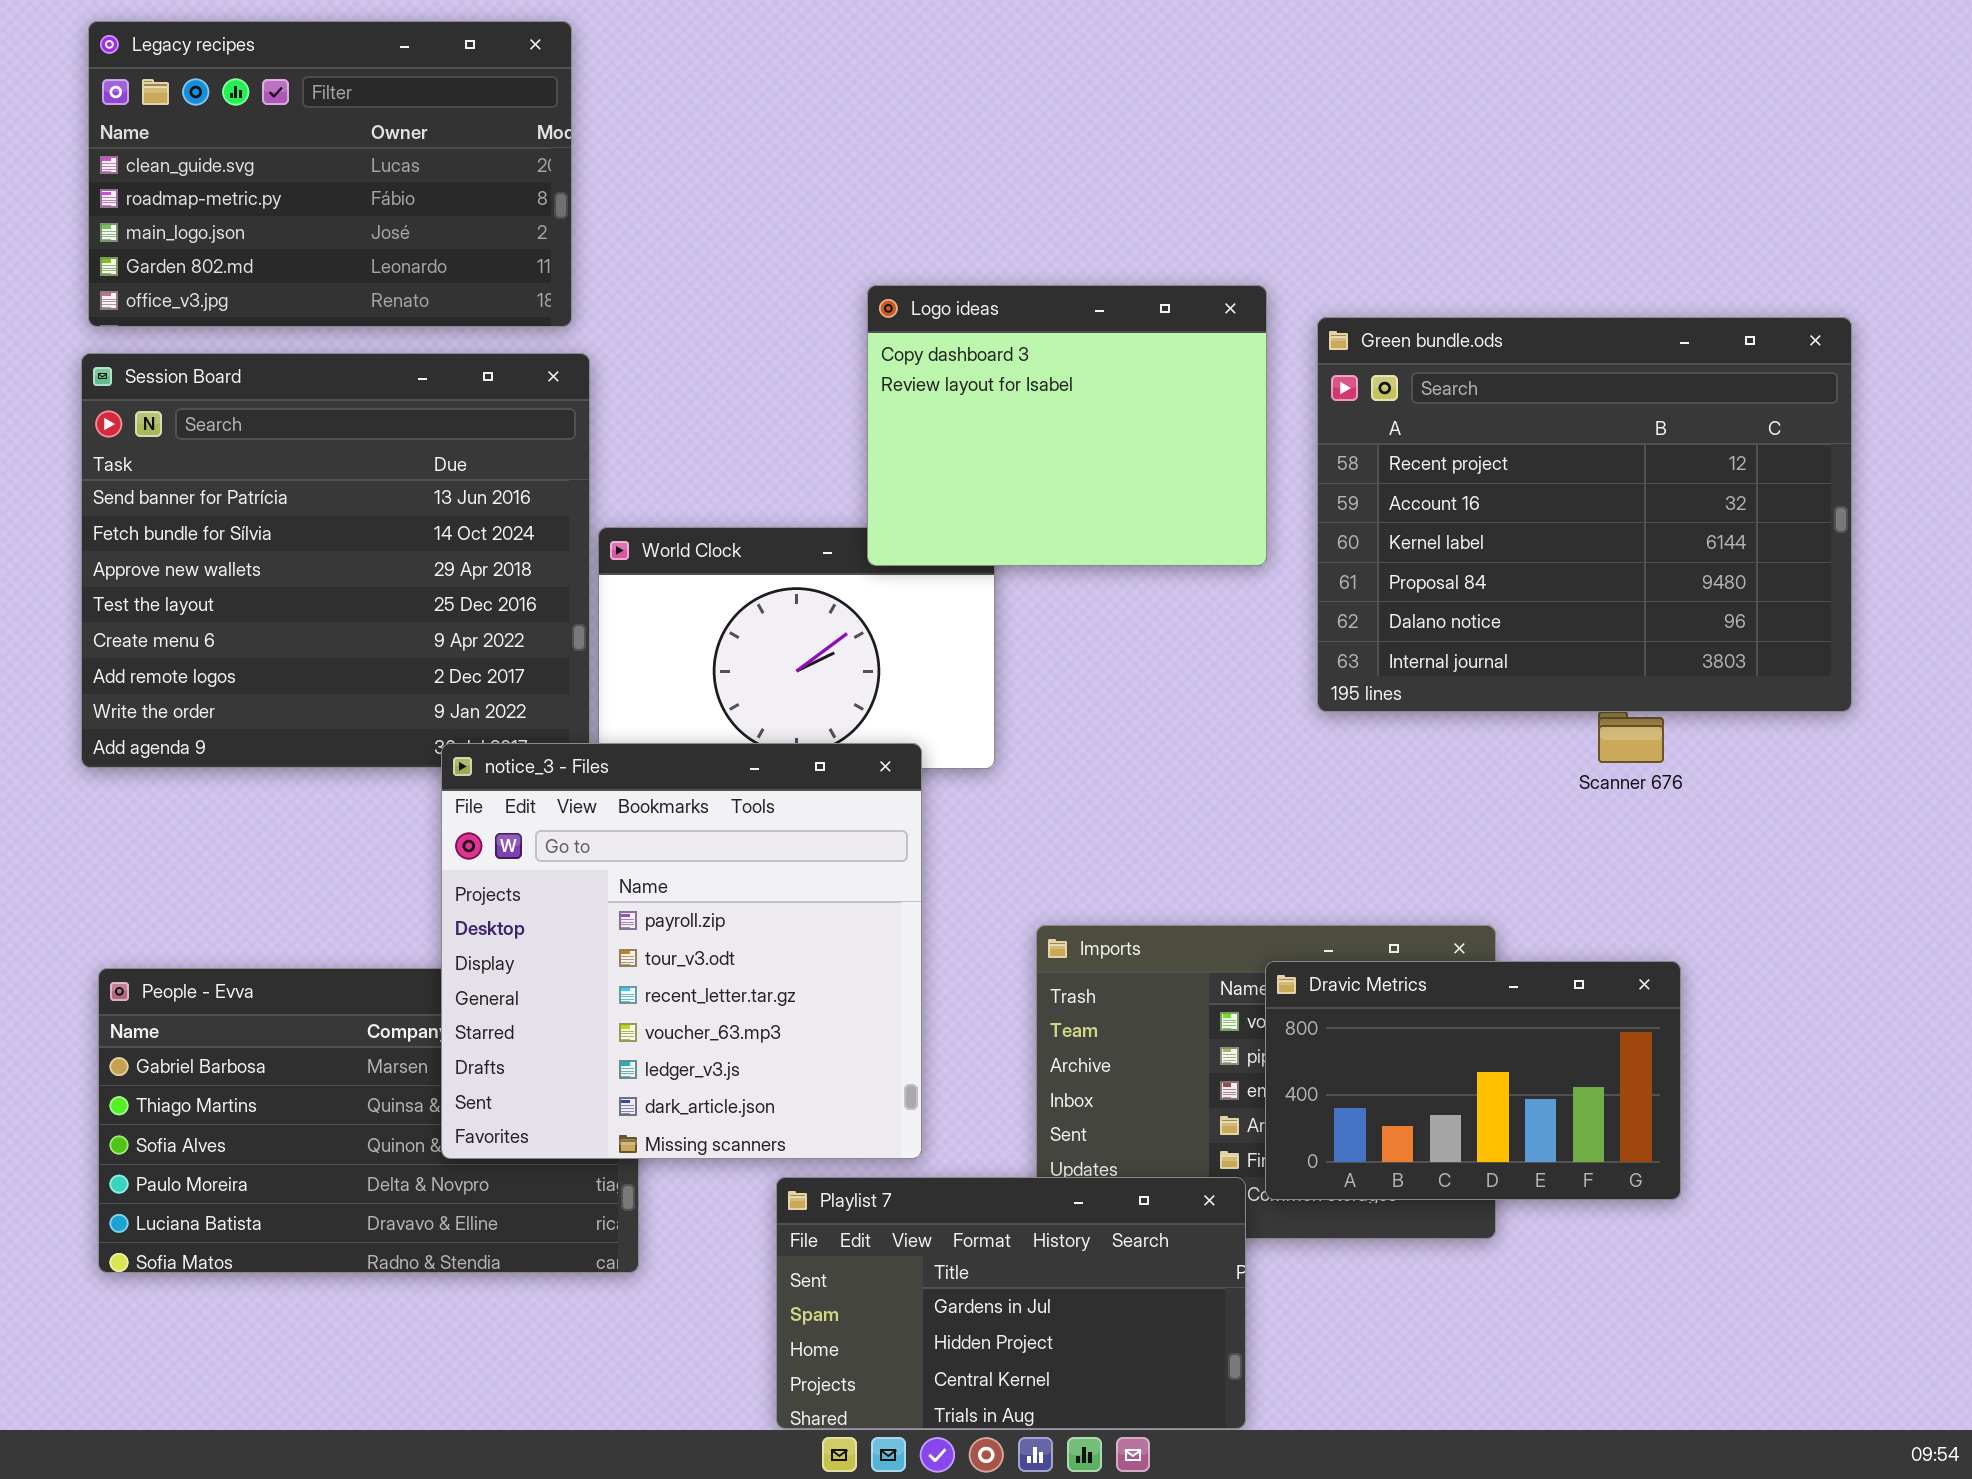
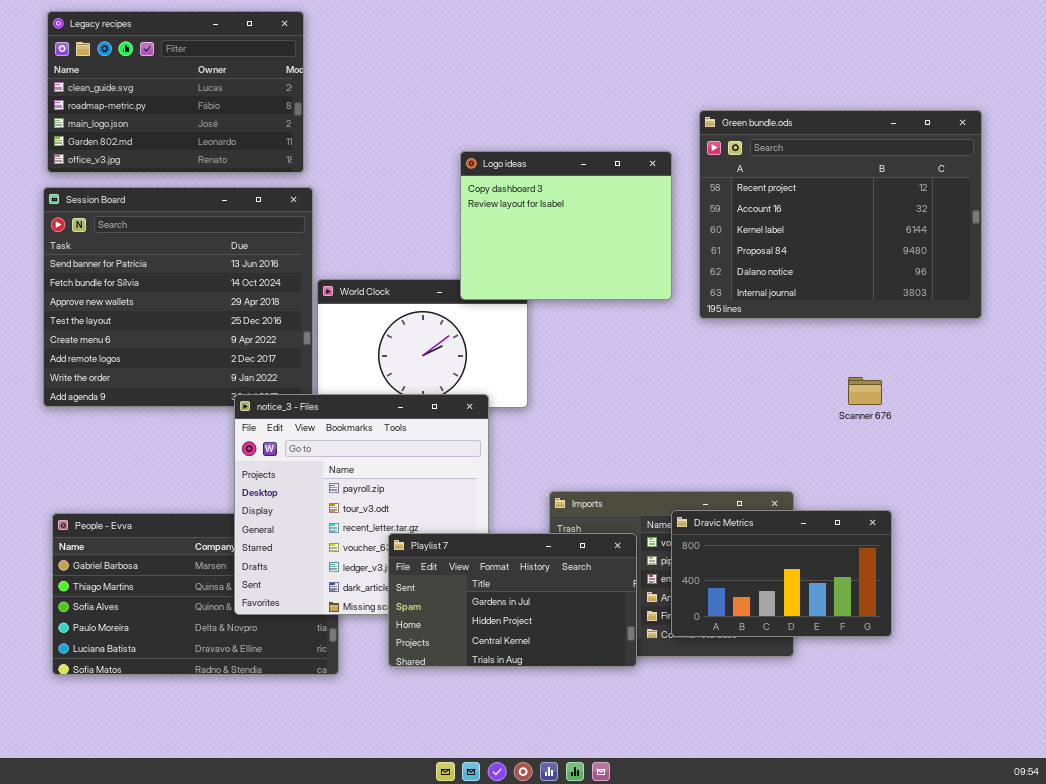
Green bundle.ods: [1317,317,1852,712] -> [699,110,982,319], moved
Playlist 7: [776,1177,1246,1429] -> [388,533,637,667], moved

